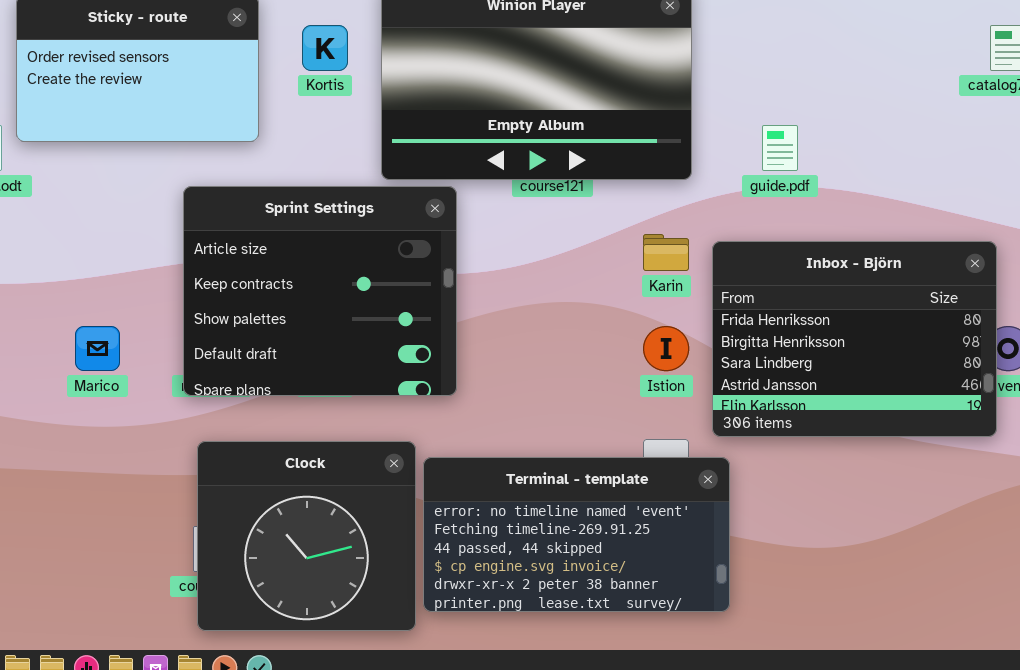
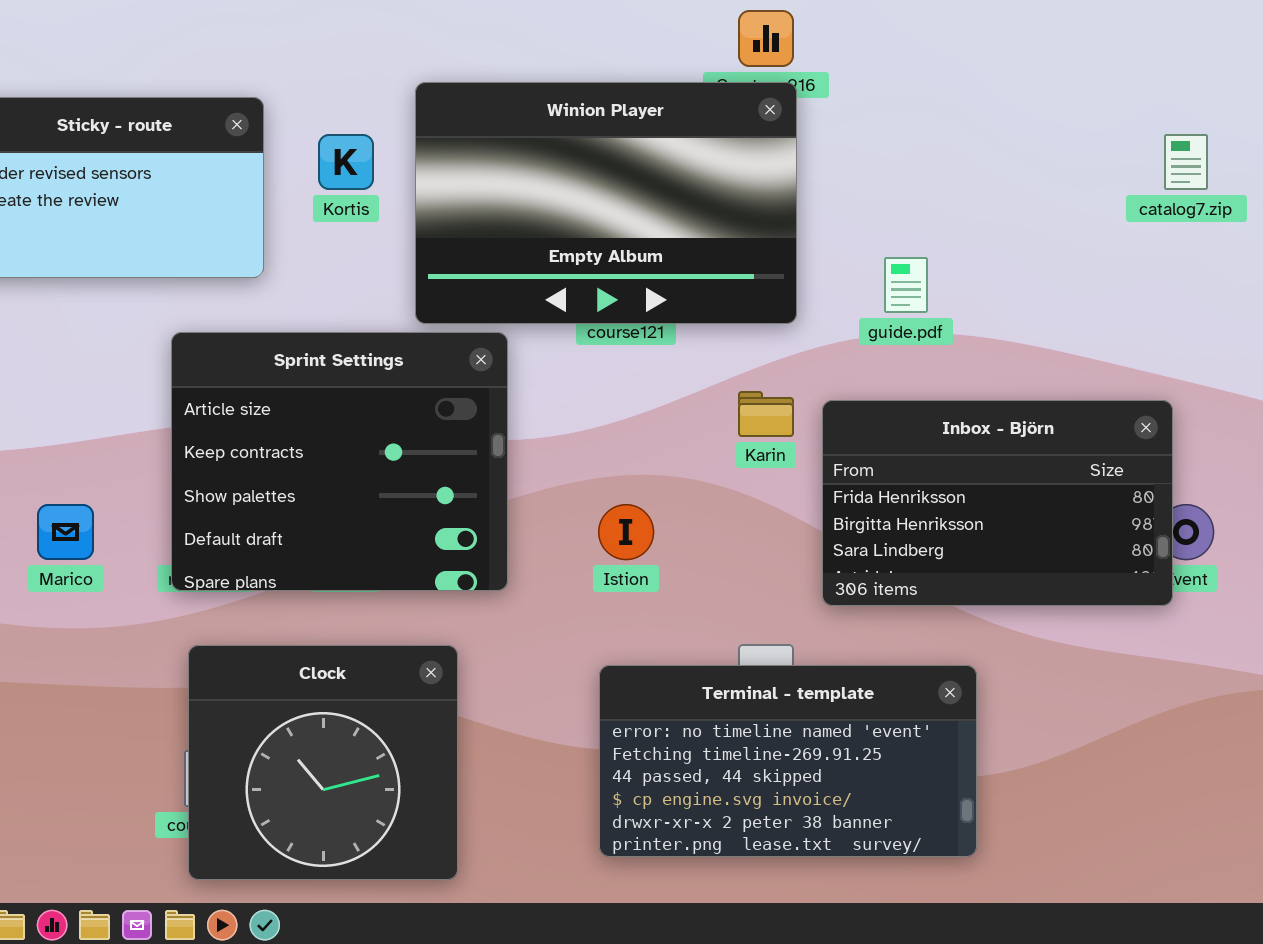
Inbox - Björn: [712,241,997,437] -> [822,400,1173,606], resized
Istion: [643,326,689,371] -> [598,504,654,560], moved
Terminal - template: [423,457,730,612] -> [599,665,977,857], moved

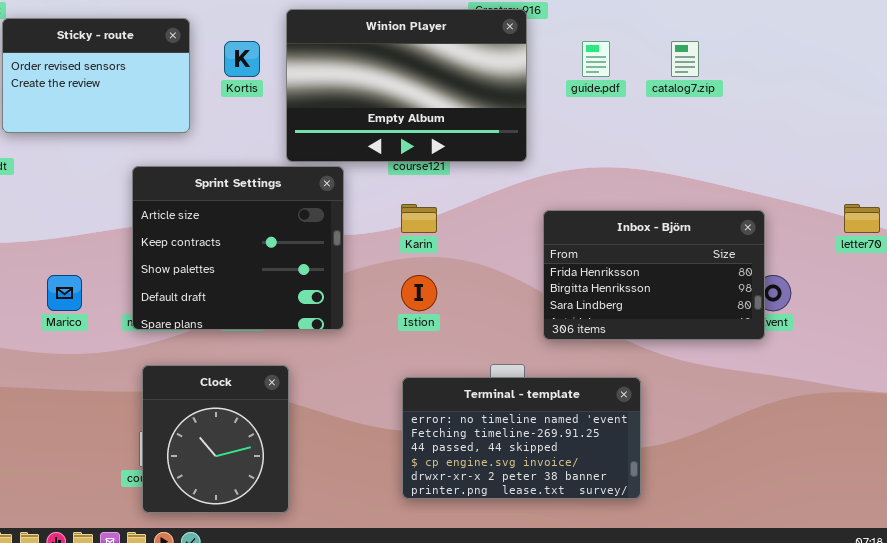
catalog7.zip: [1164,134,1208,190] -> [671,41,699,77], moved
guide.pdf: [884,257,928,313] -> [582,41,610,77], moved
Karin: [738,391,794,437] -> [401,204,437,233], moved
Clock: [188,645,458,880] -> [142,365,289,513], resized

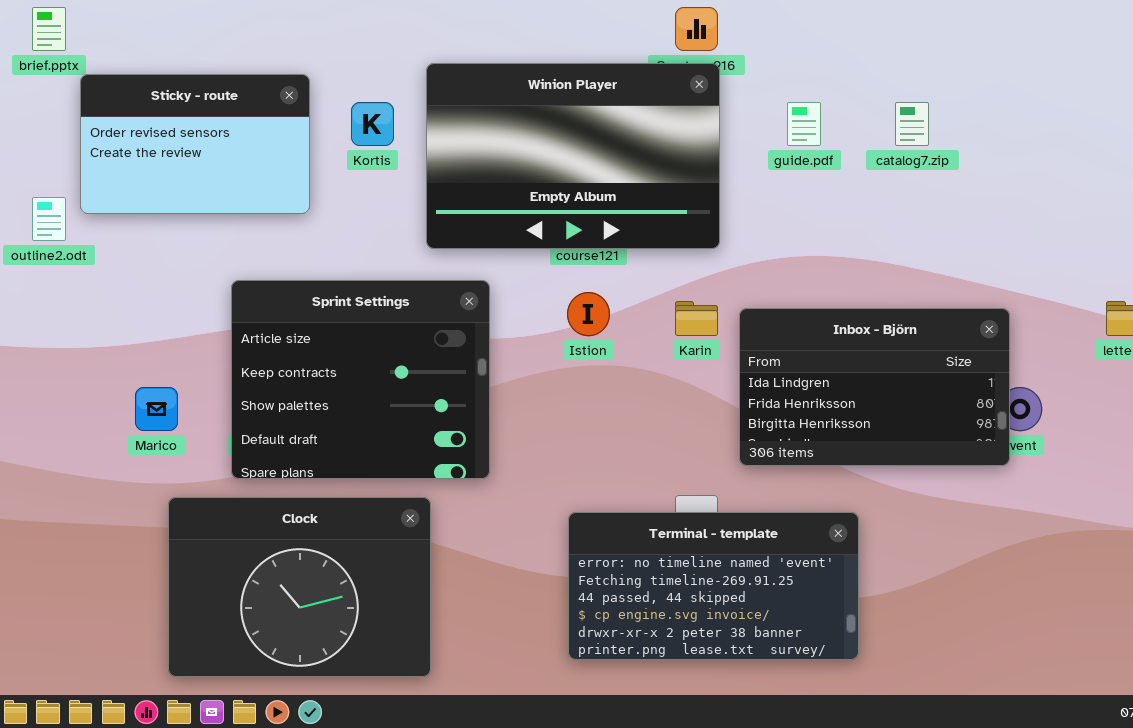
Sprint Settings: [132,166,344,330] -> [231,280,490,479], moved
Karin: [401,204,437,233] -> [675,301,718,336], moved
Inbox - Björn: [543,210,765,340] -> [739,308,1010,466], scrolled up 1 row
Istion: [401,275,437,311] -> [567,292,610,336], moved
Clock: [142,365,289,513] -> [168,497,431,677], resized

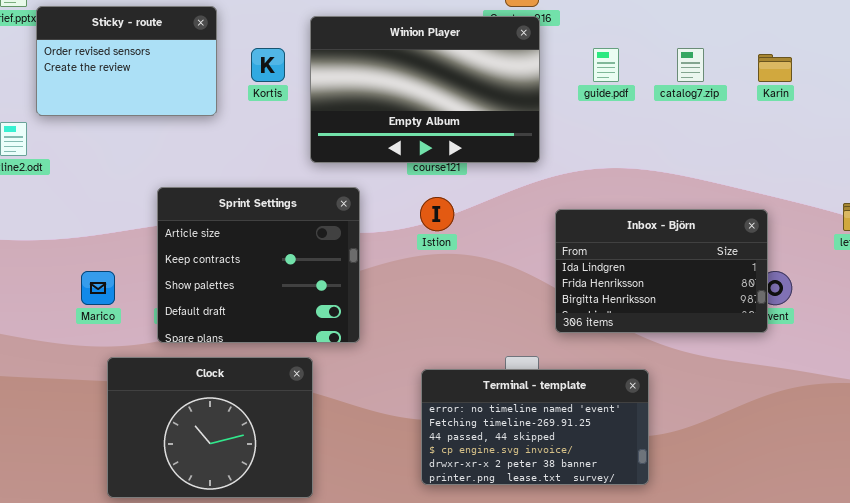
Sticky - route: [80,74,310,214] -> [36,6,217,116], moved
Karin: [675,301,718,336] -> [758,54,792,82], moved

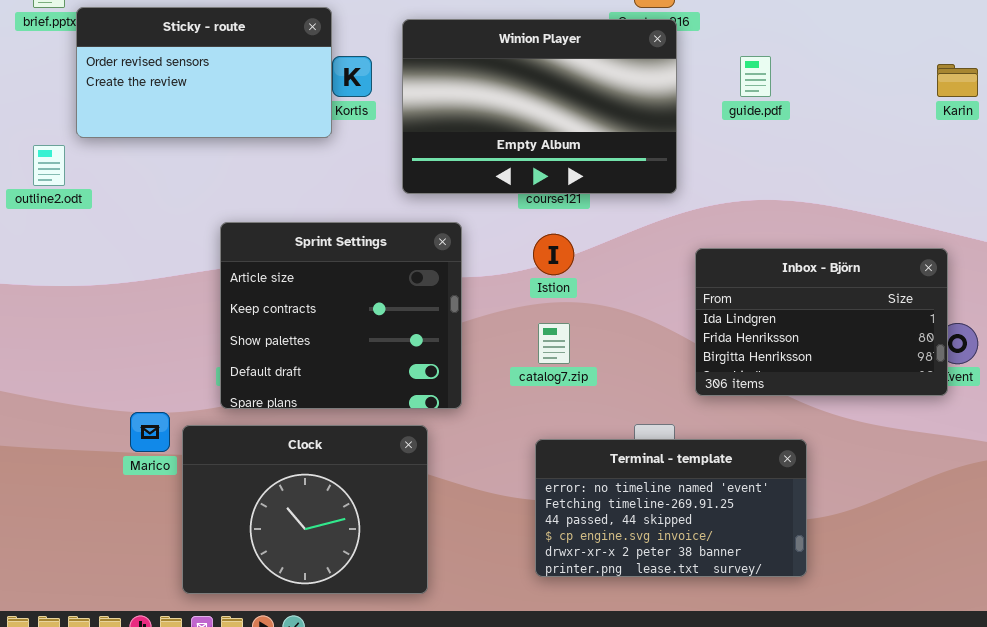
Sticky - route: [36,6,217,116] -> [76,7,332,138], resized
catalog7.zip: [677,48,704,82] -> [538,323,570,364], moved
Marico: [81,271,115,305] -> [130,412,170,452], moved
Clock: [107,357,313,498] -> [182,425,428,594], moved

